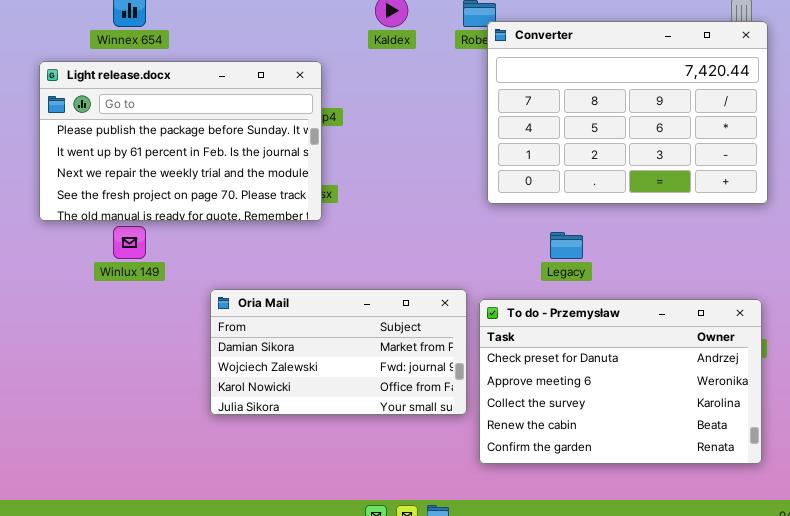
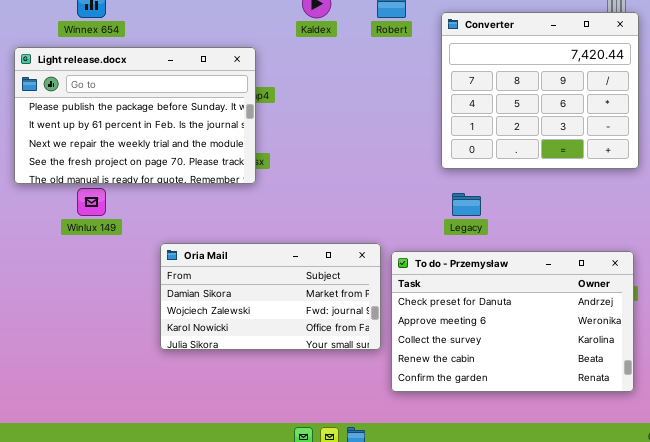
Converter: [487,21,768,204] -> [441,12,639,169], resized

